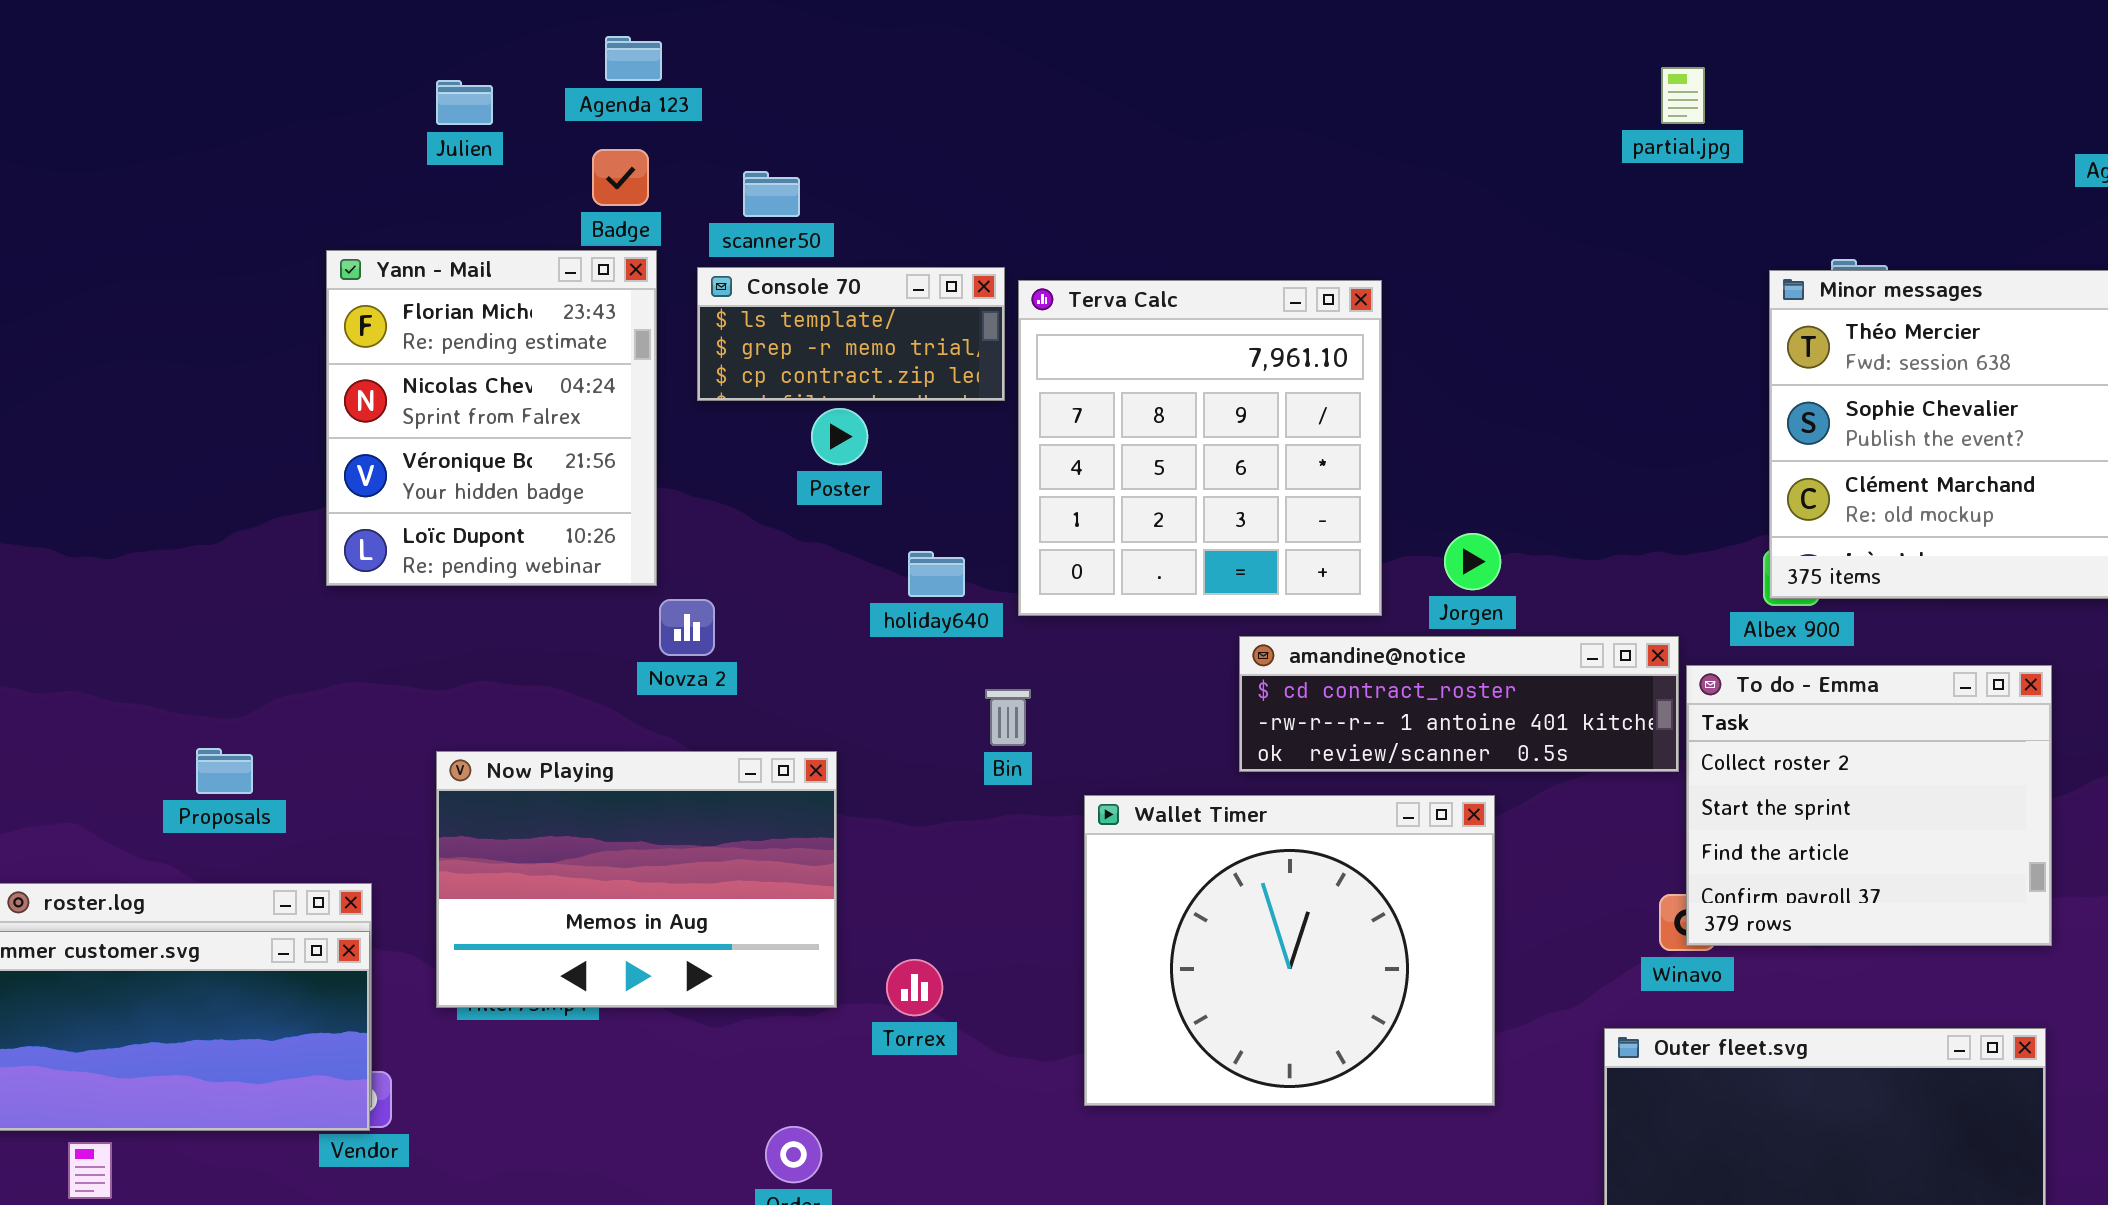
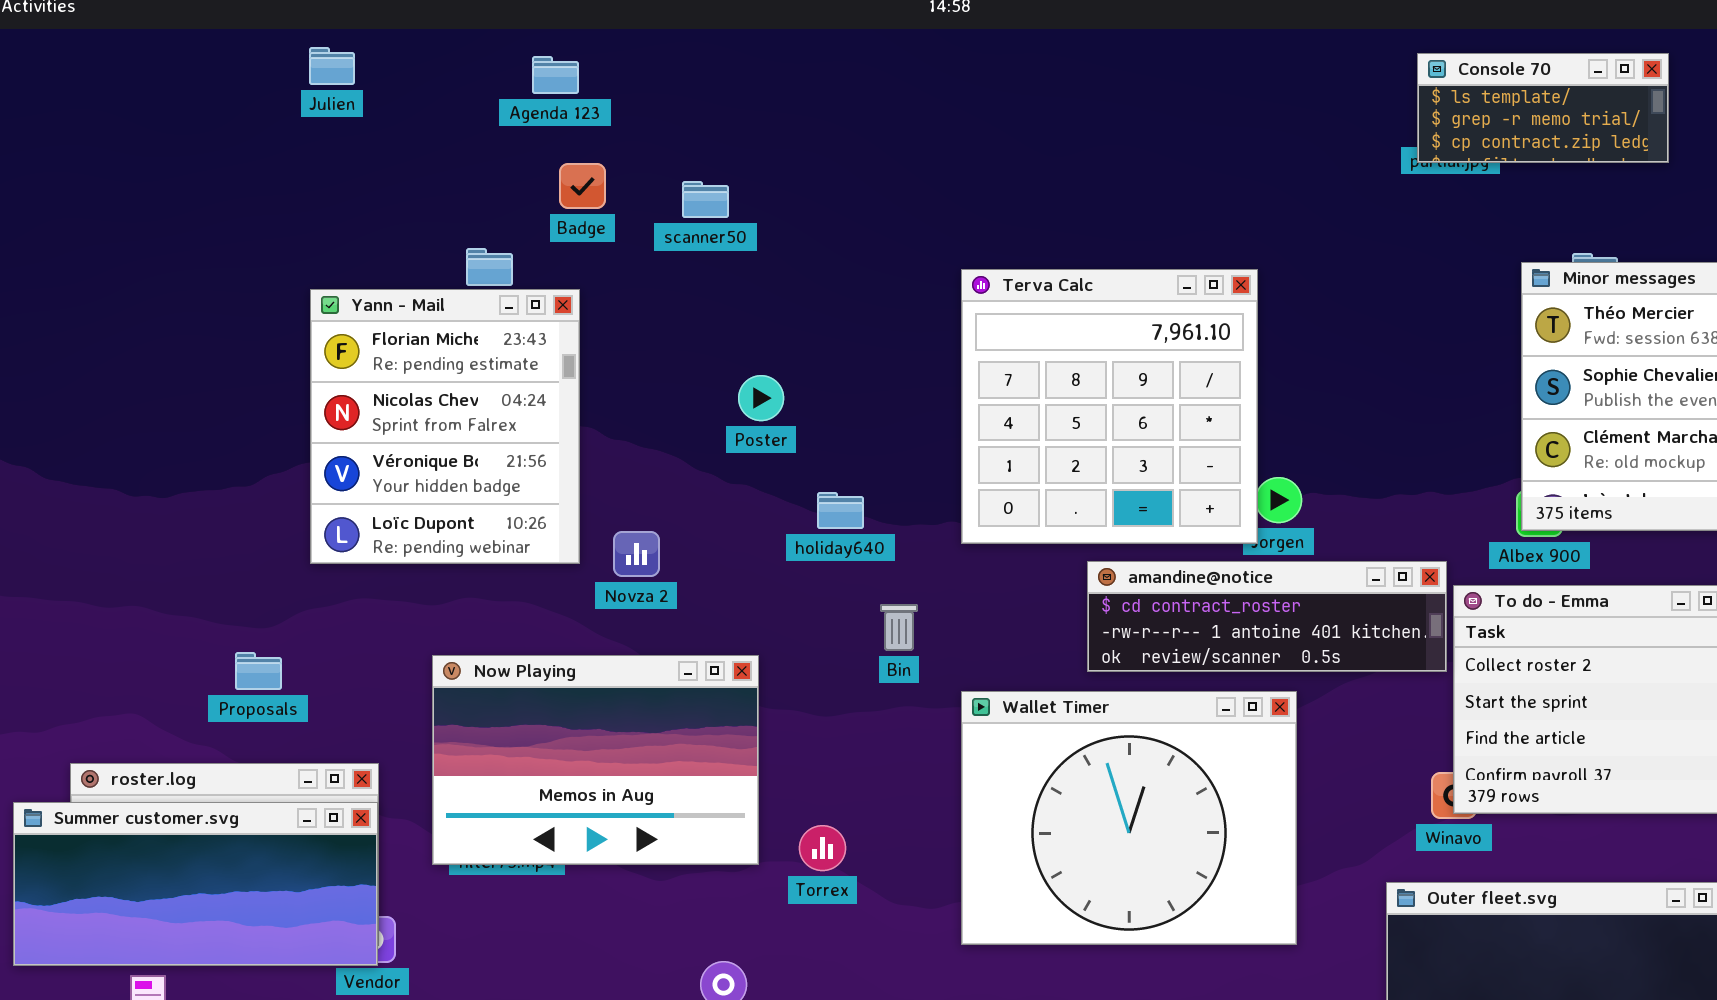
Agenda 123: [605,36,662,81] -> [532,56,579,94], moved
Julien: [436,80,493,125] -> [309,47,355,85], moved
Yann - Mail: [326,250,657,586] -> [310,289,580,564], moved
Console 70: [697,267,1005,401] -> [1417,53,1669,163], moved
Terva Calc: [1018,280,1382,616] -> [961,269,1258,544], moved

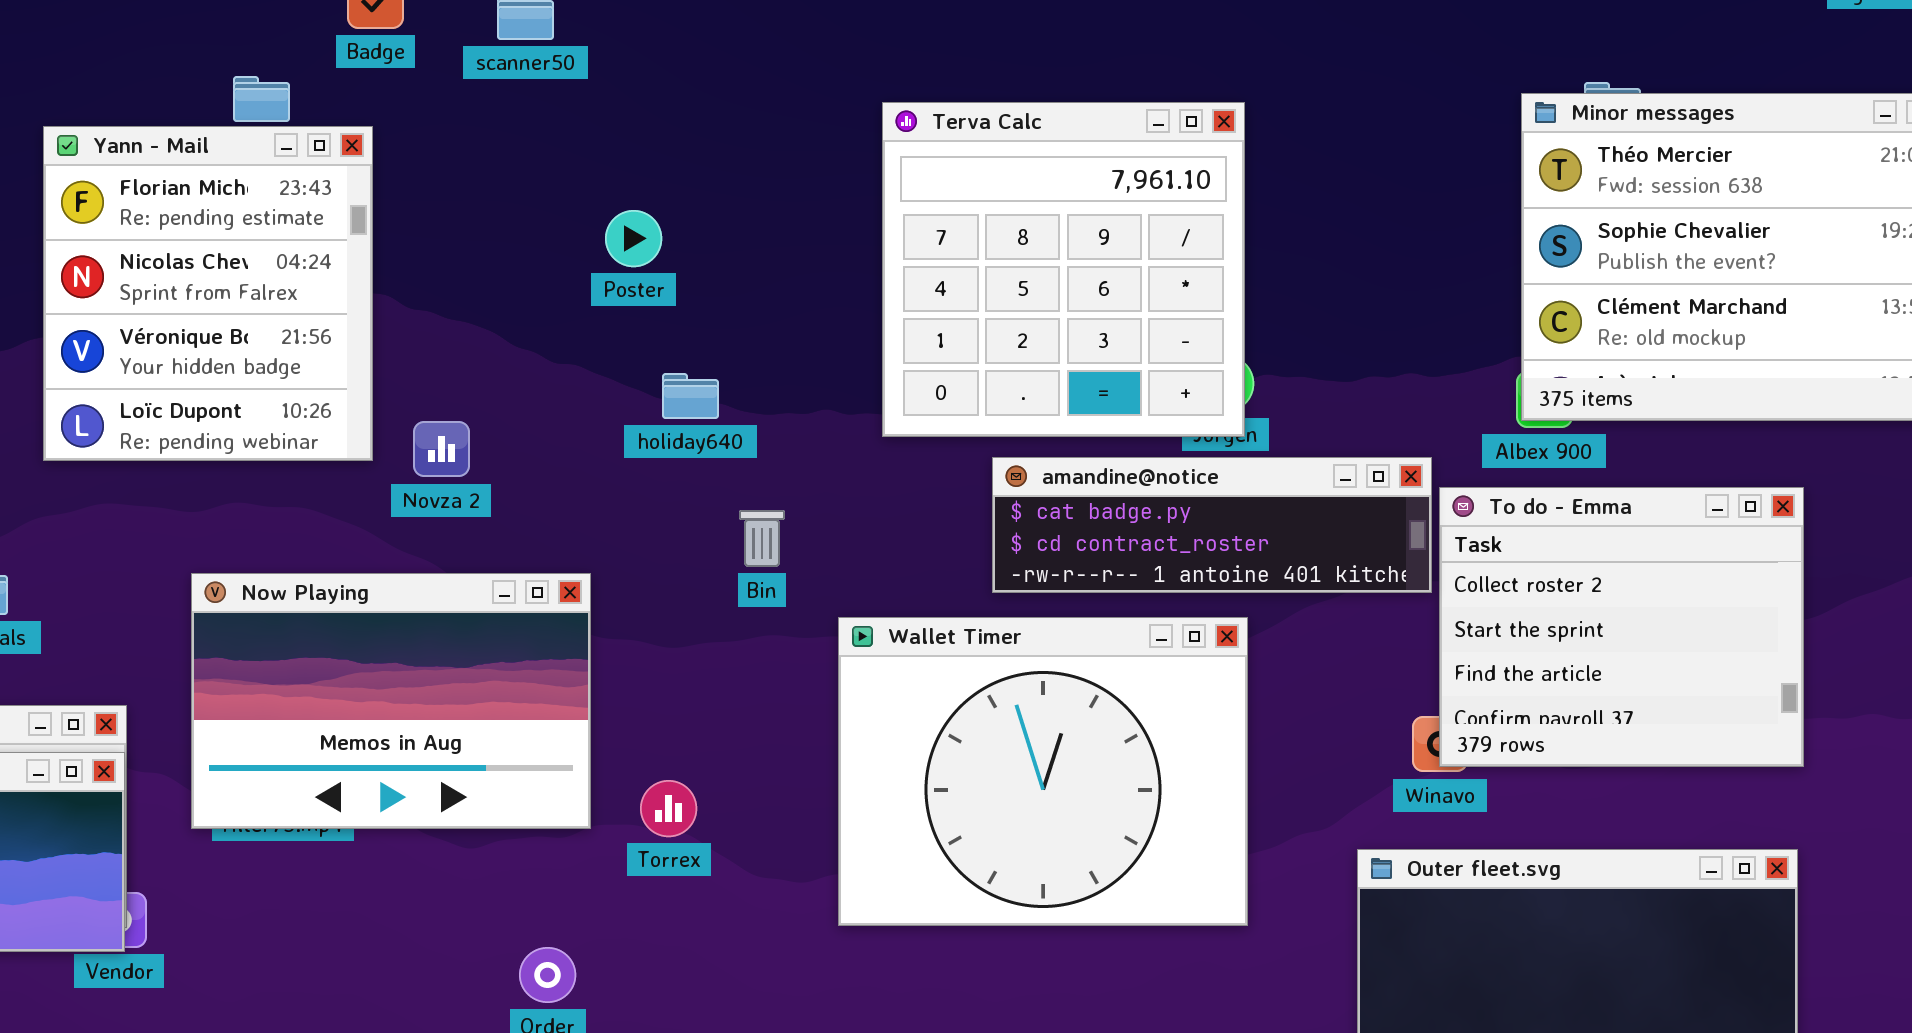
Terva Calc: [961,269,1258,544] -> [882,102,1245,437], moved
Poster: [738,375,784,421] -> [605,210,662,267], moved
amandine@notice: [1087,561,1447,672] -> [992,457,1432,593], scrolled up 1 row

